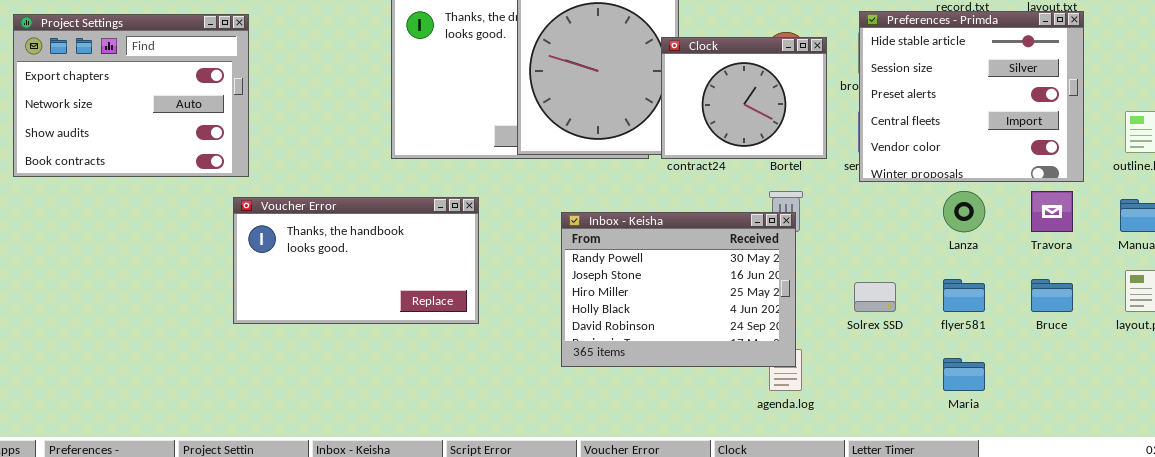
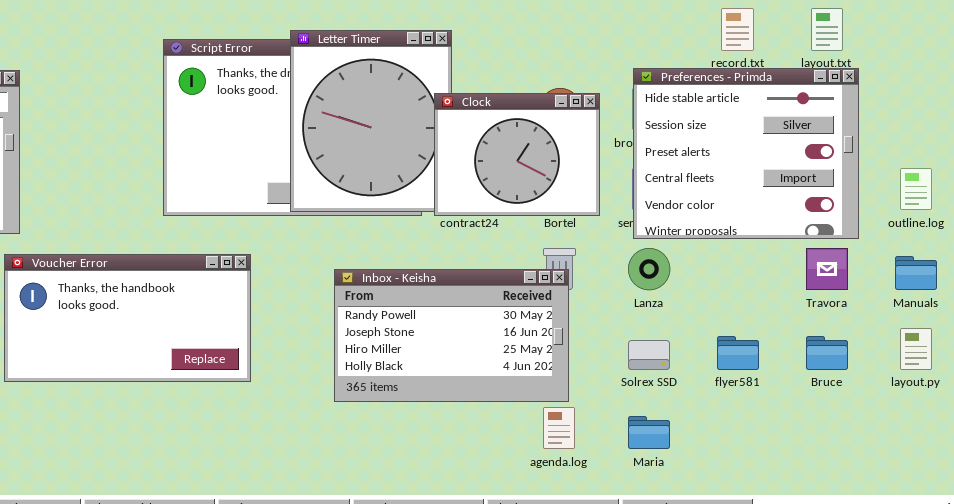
Lanza: [943,191,985,232] -> [628,248,670,290], moved
Inbox - Keisha: [561,212,796,367] -> [334,269,569,402], resized
Maria: [943,358,985,391] -> [628,416,670,449], moved

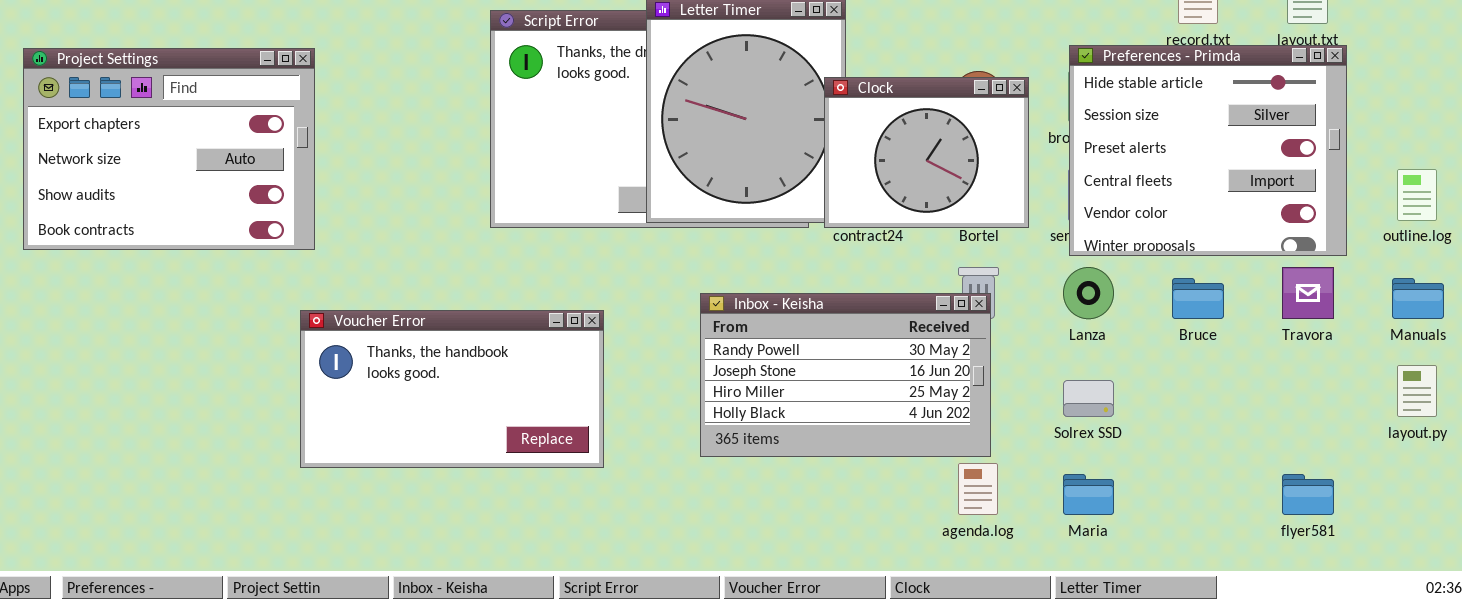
Voucher Error: [4,254,251,382] -> [300,310,604,468], moved
flyer581: [717,336,759,370] -> [1282,474,1334,515], moved
Bruce: [806,336,848,370] -> [1172,278,1224,319], moved

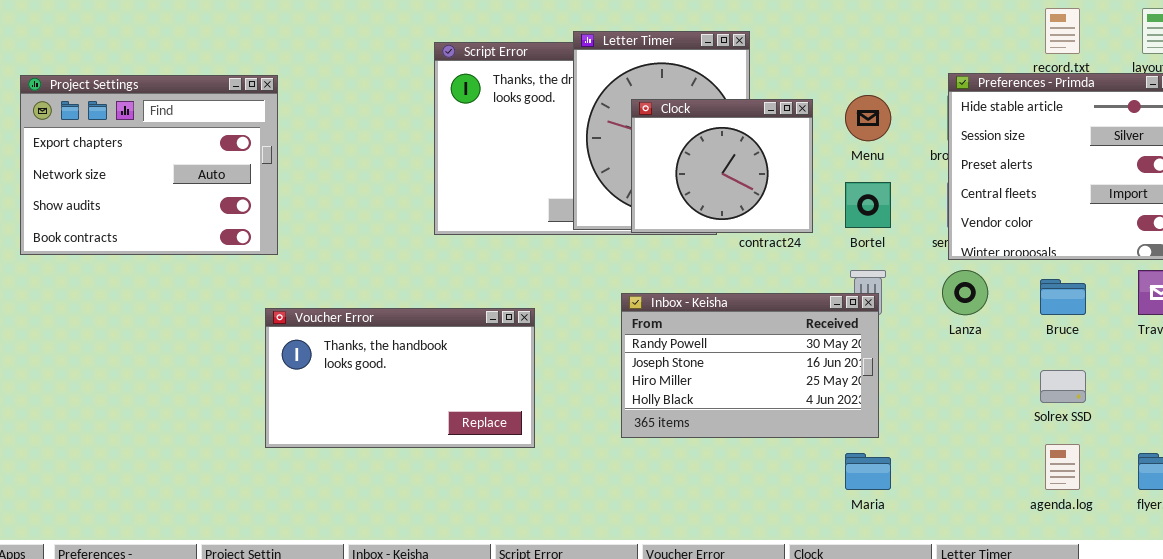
Clock: [824,77,1029,228] -> [631,99,813,233], moved
Solrex SSD: [1063,380,1114,417] -> [1040,370,1086,403], moved
agenda.log: [958,463,998,515] -> [1045,444,1080,490], moved
Maria: [1063,474,1114,515] -> [845,453,891,490], moved

